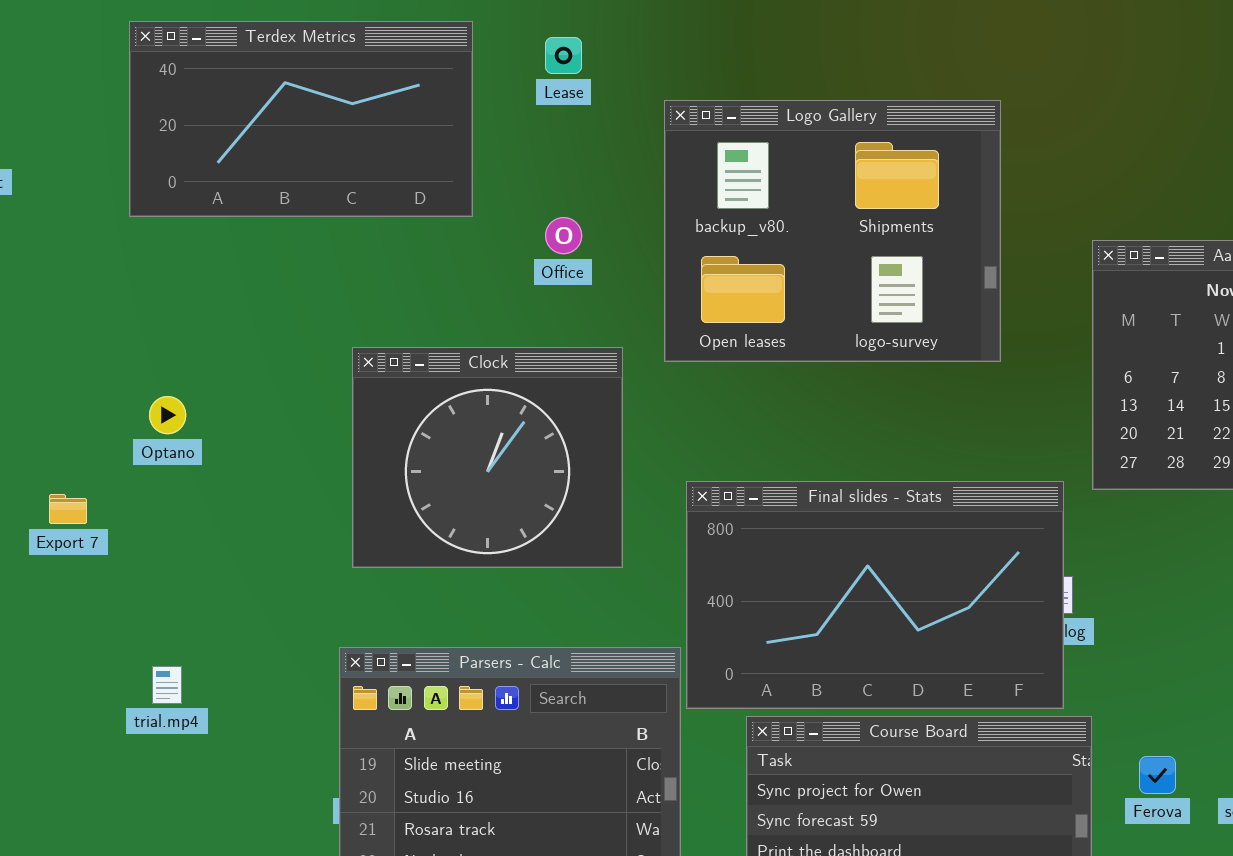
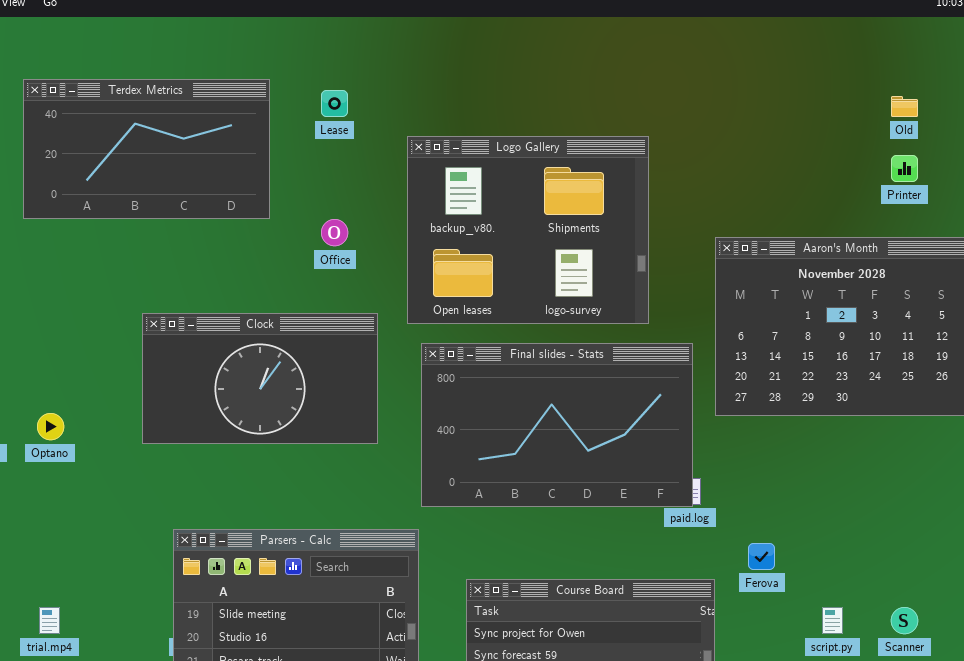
Clock: [352,347,623,568] -> [142,313,378,444], resized
Optano: [149,396,186,434] -> [37,413,64,440], moved
Final slides - Stats: [686,481,1064,709] -> [421,343,693,507], moved
trial.mp4: [152,666,182,704] -> [39,607,60,634], moved
Ferova: [1139,756,1176,794] -> [748,543,775,570], moved

